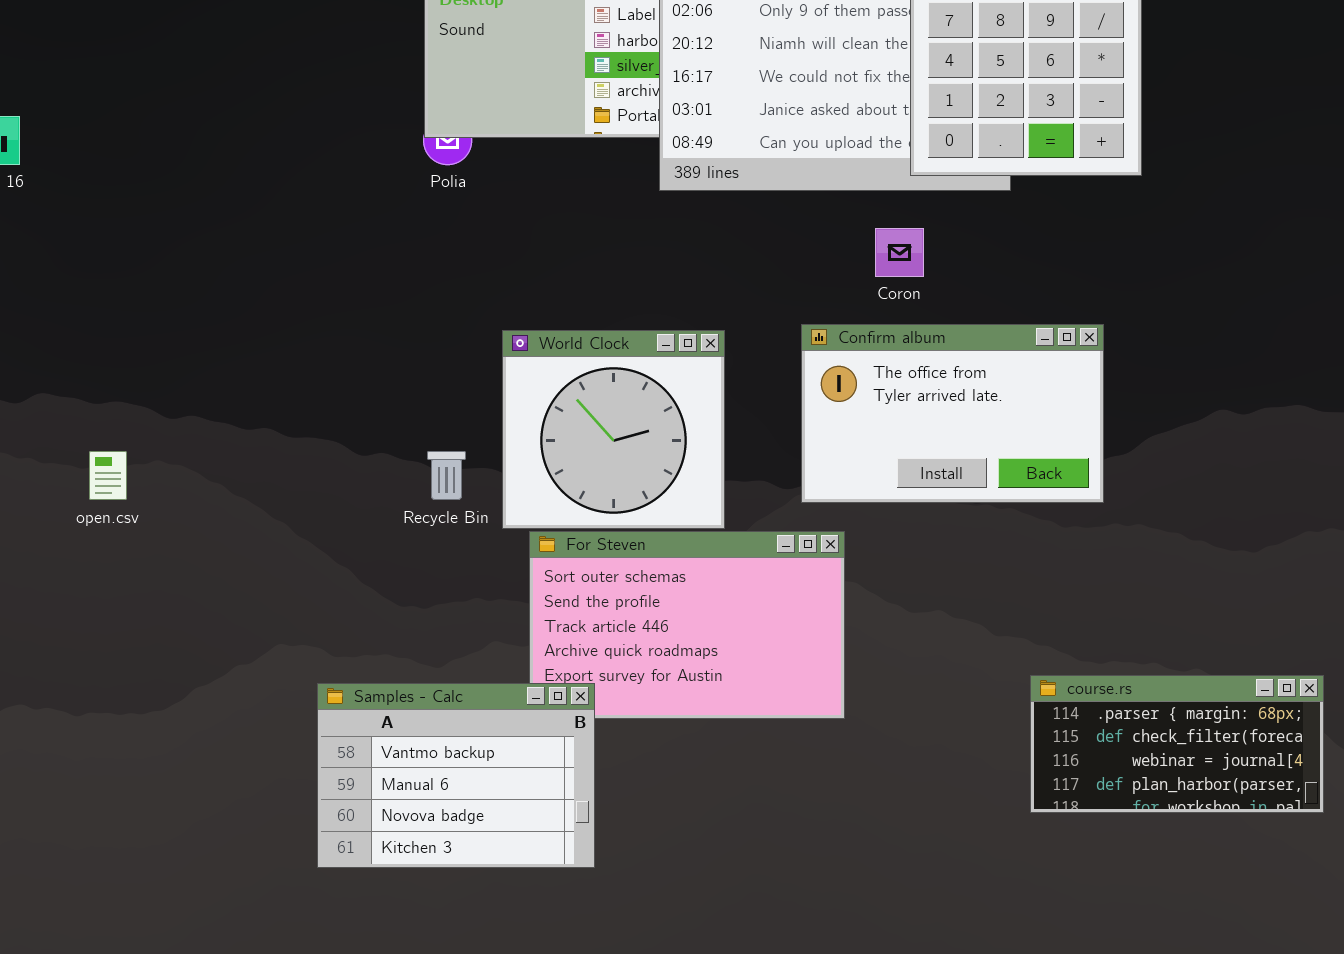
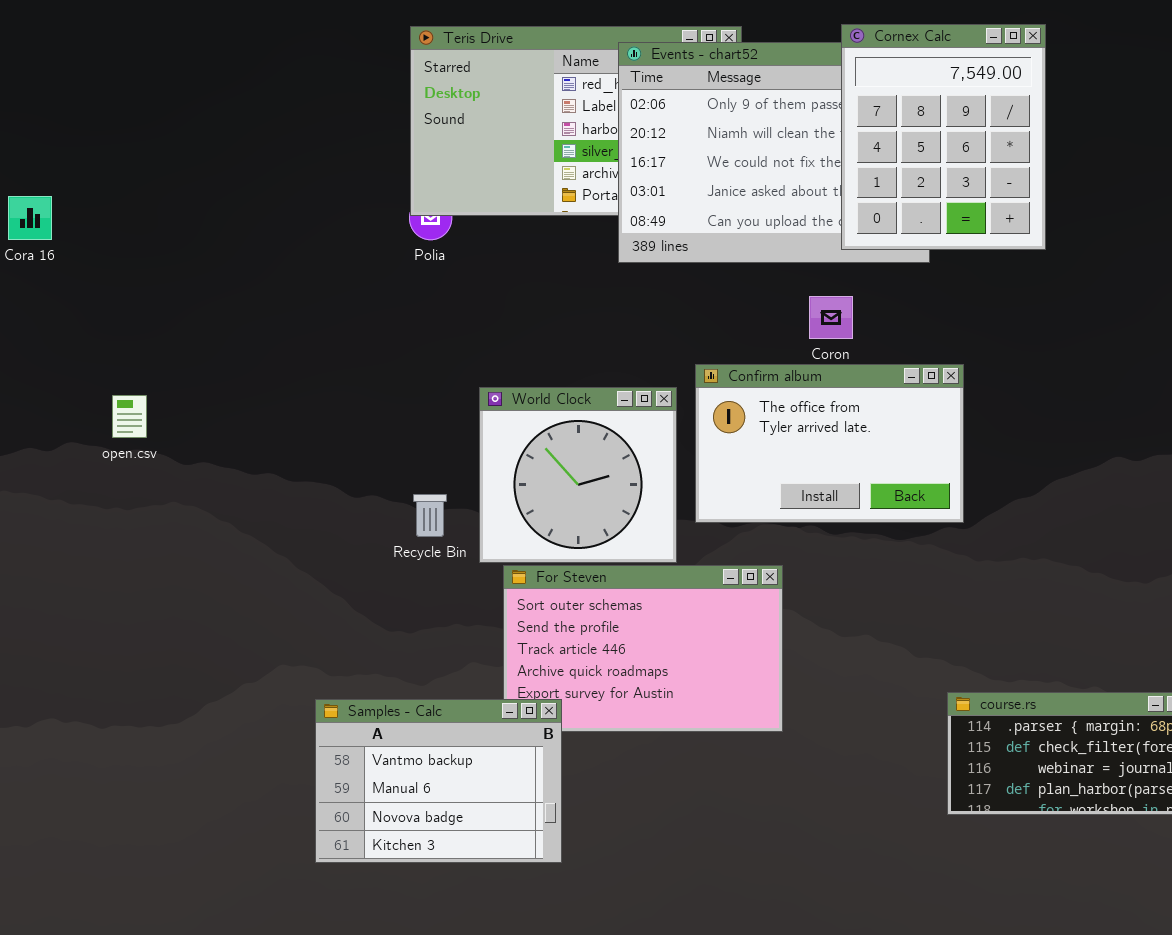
Confirm album: [801,324,1104,503] -> [695,364,964,523], moved
open.csv: [89,451,127,500] -> [112,395,147,438], moved

